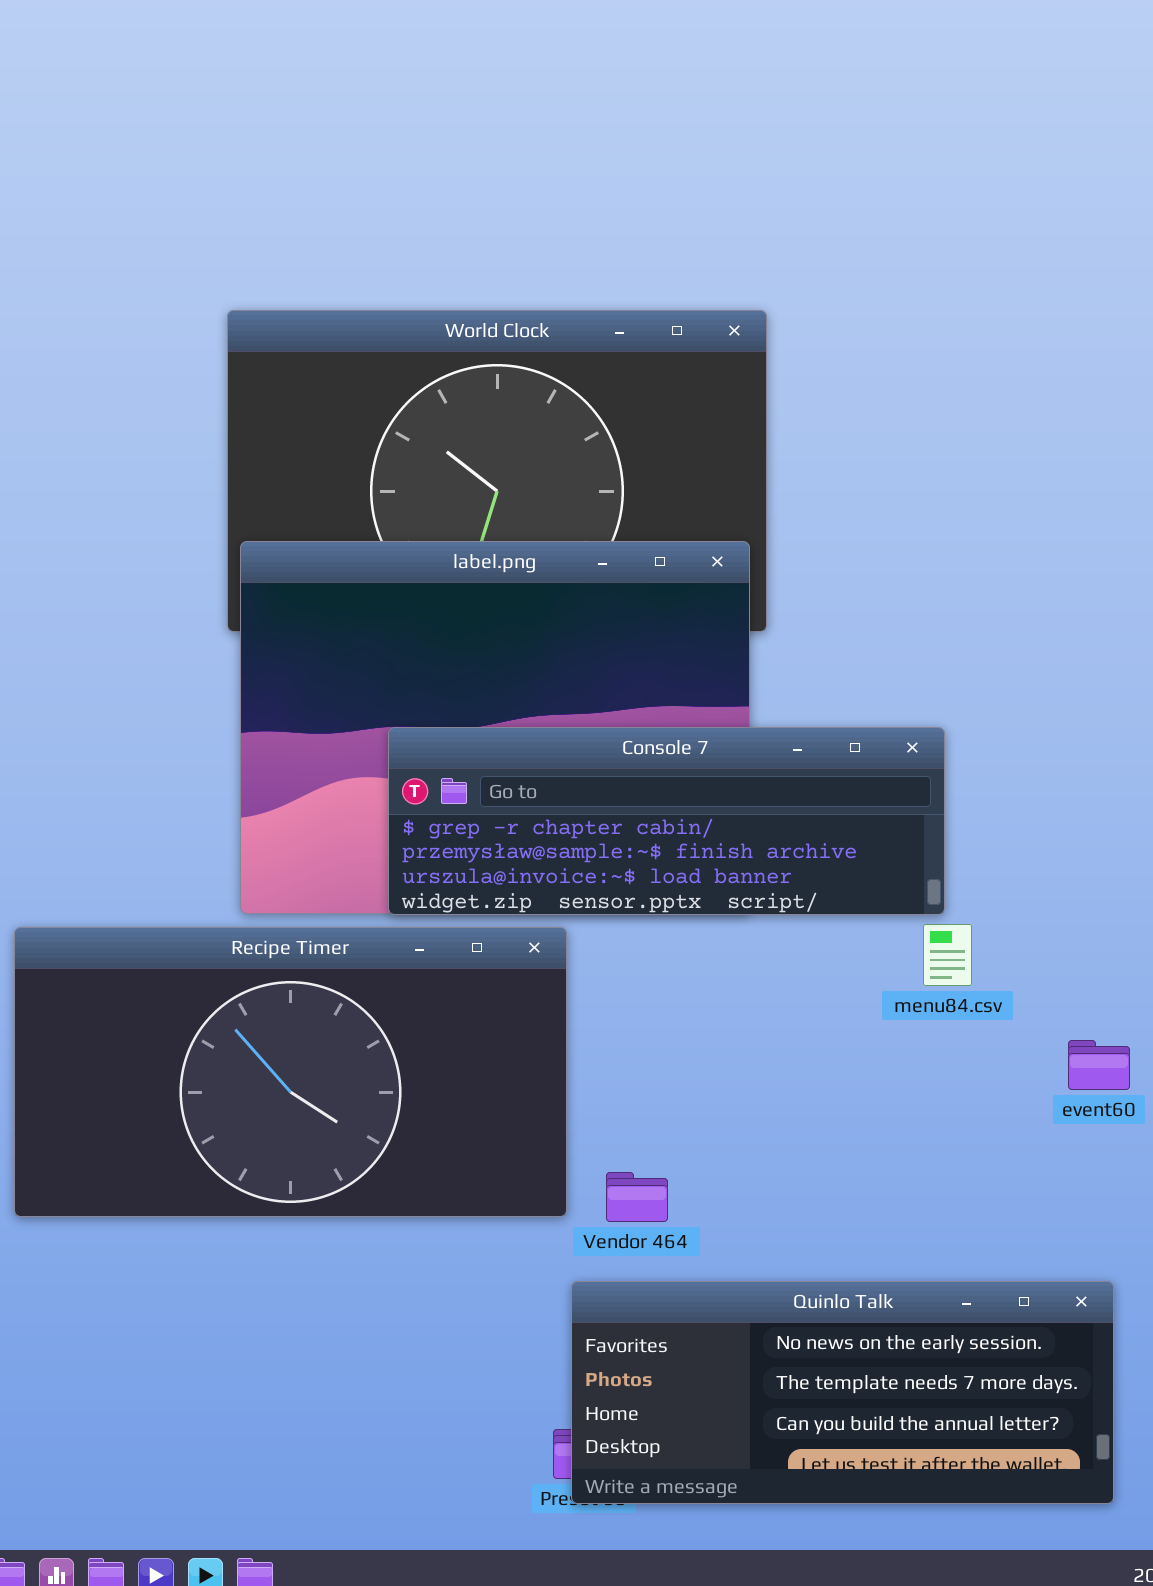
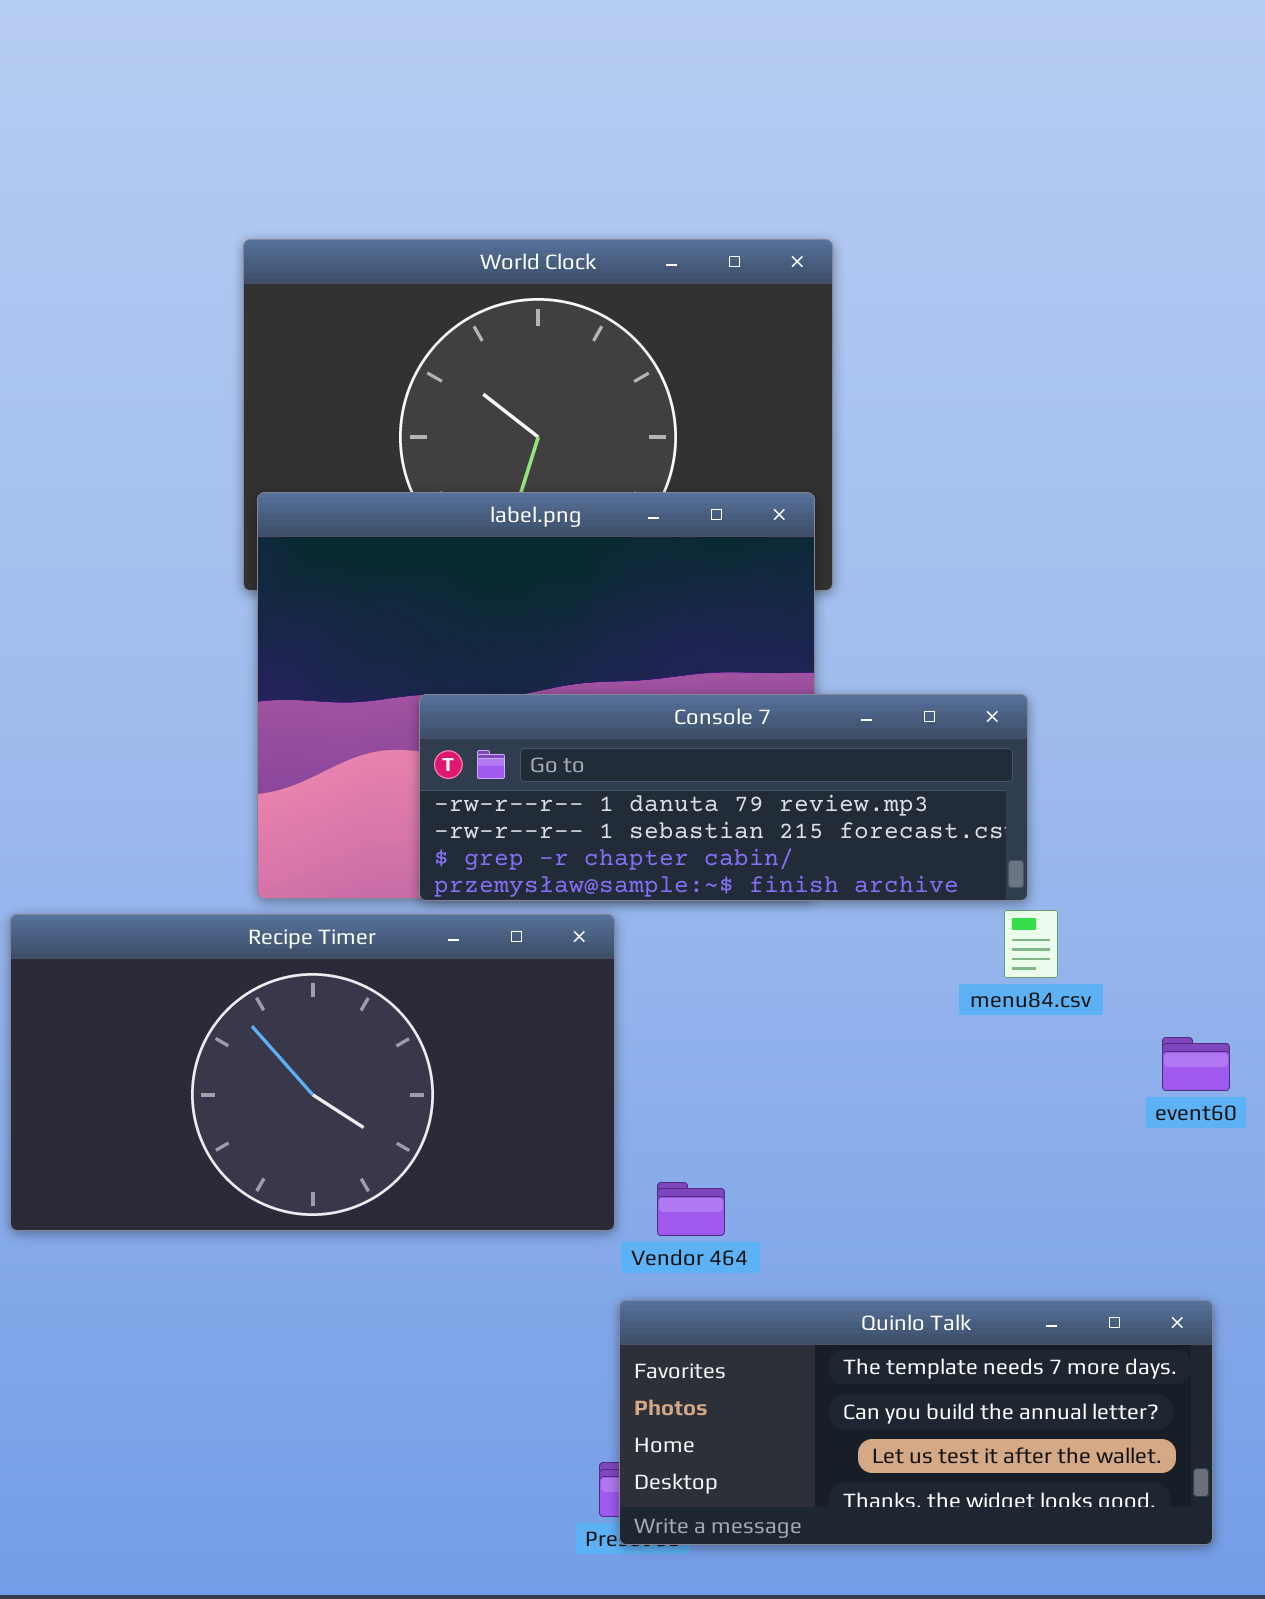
Console 7: [388,727,945,915] -> [419,694,1028,901], scrolled up 2 rows
Quinlo Talk: [571,1281,1114,1504] -> [619,1300,1213,1545], scrolled down 1 row

